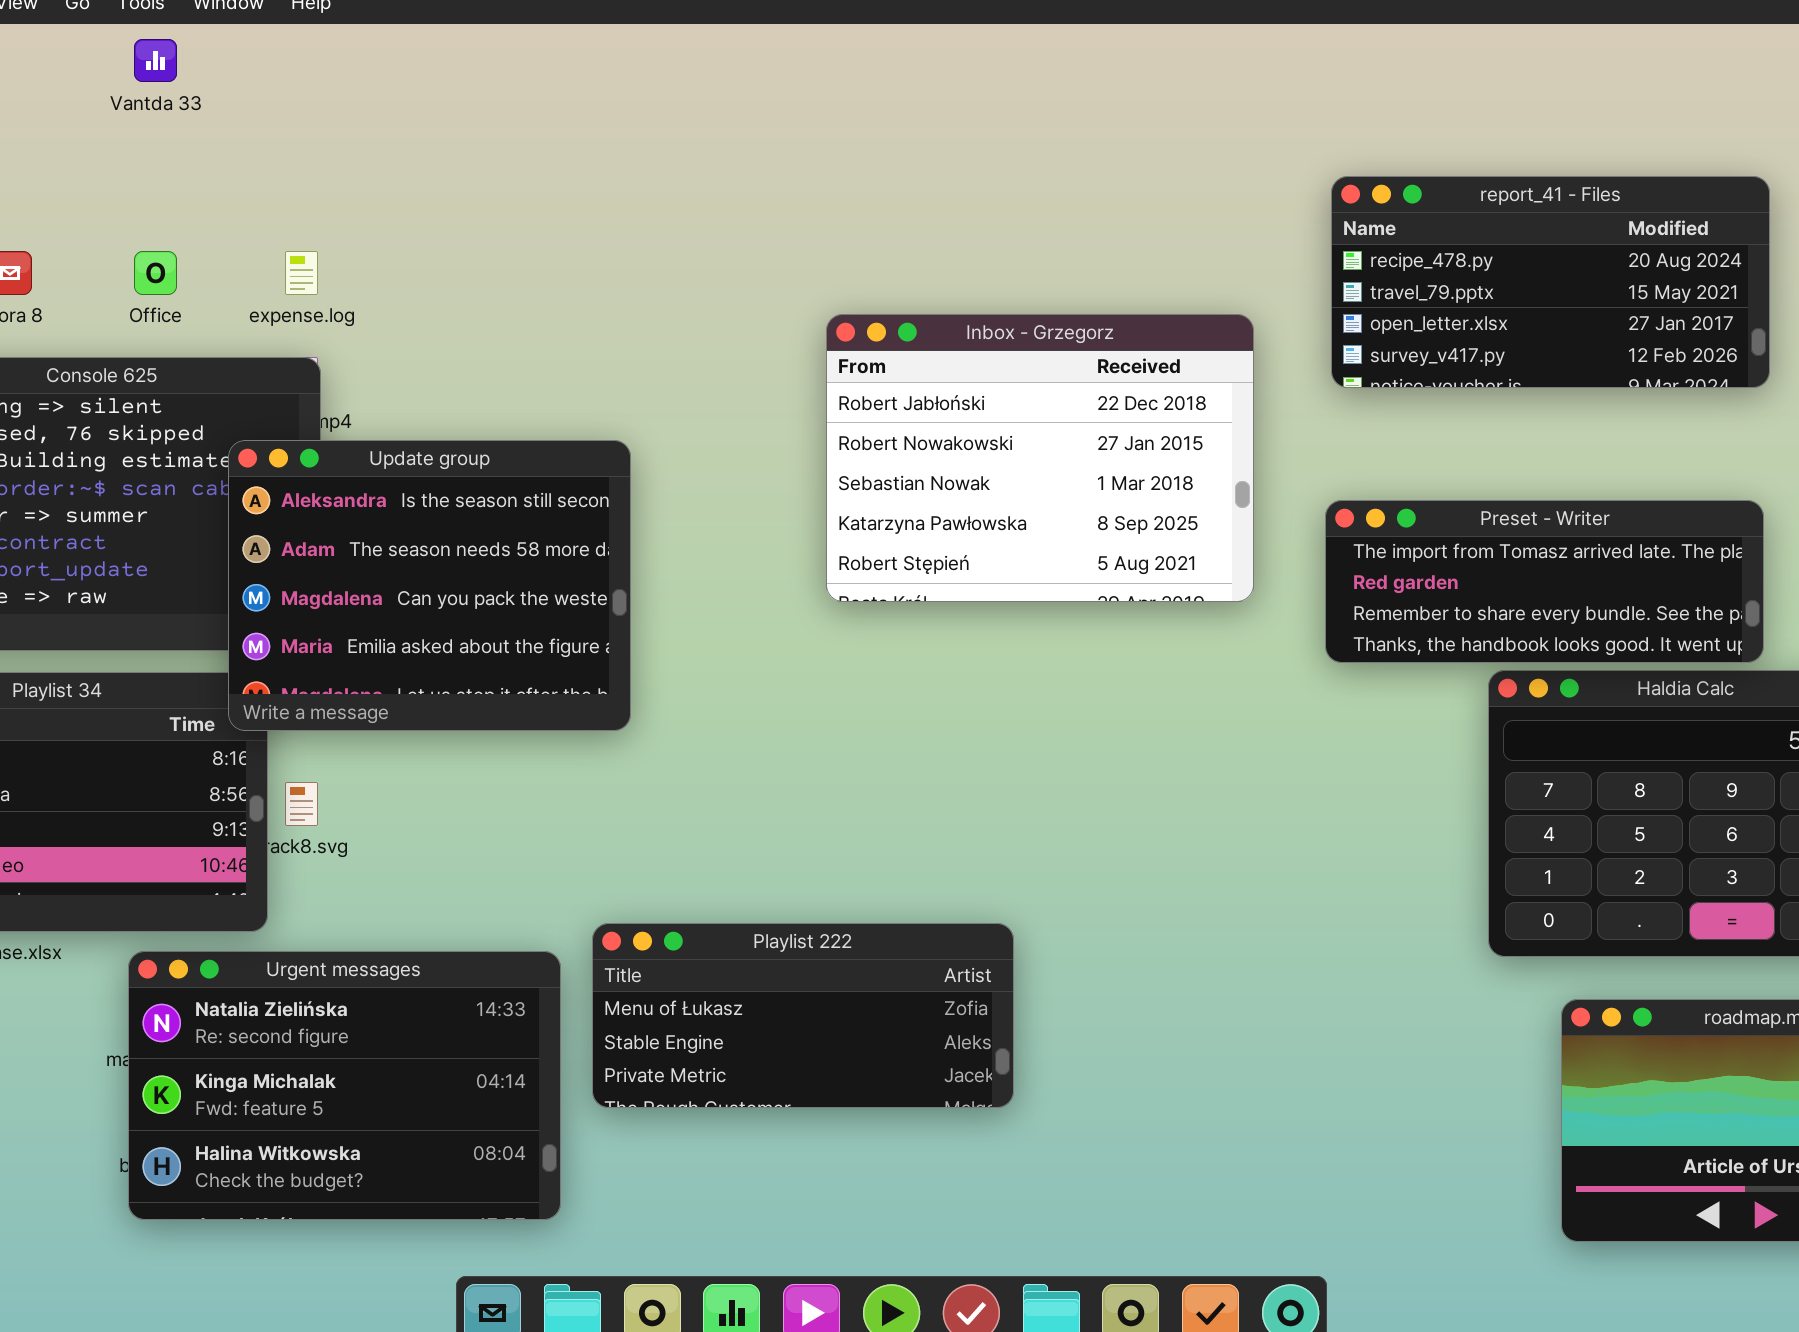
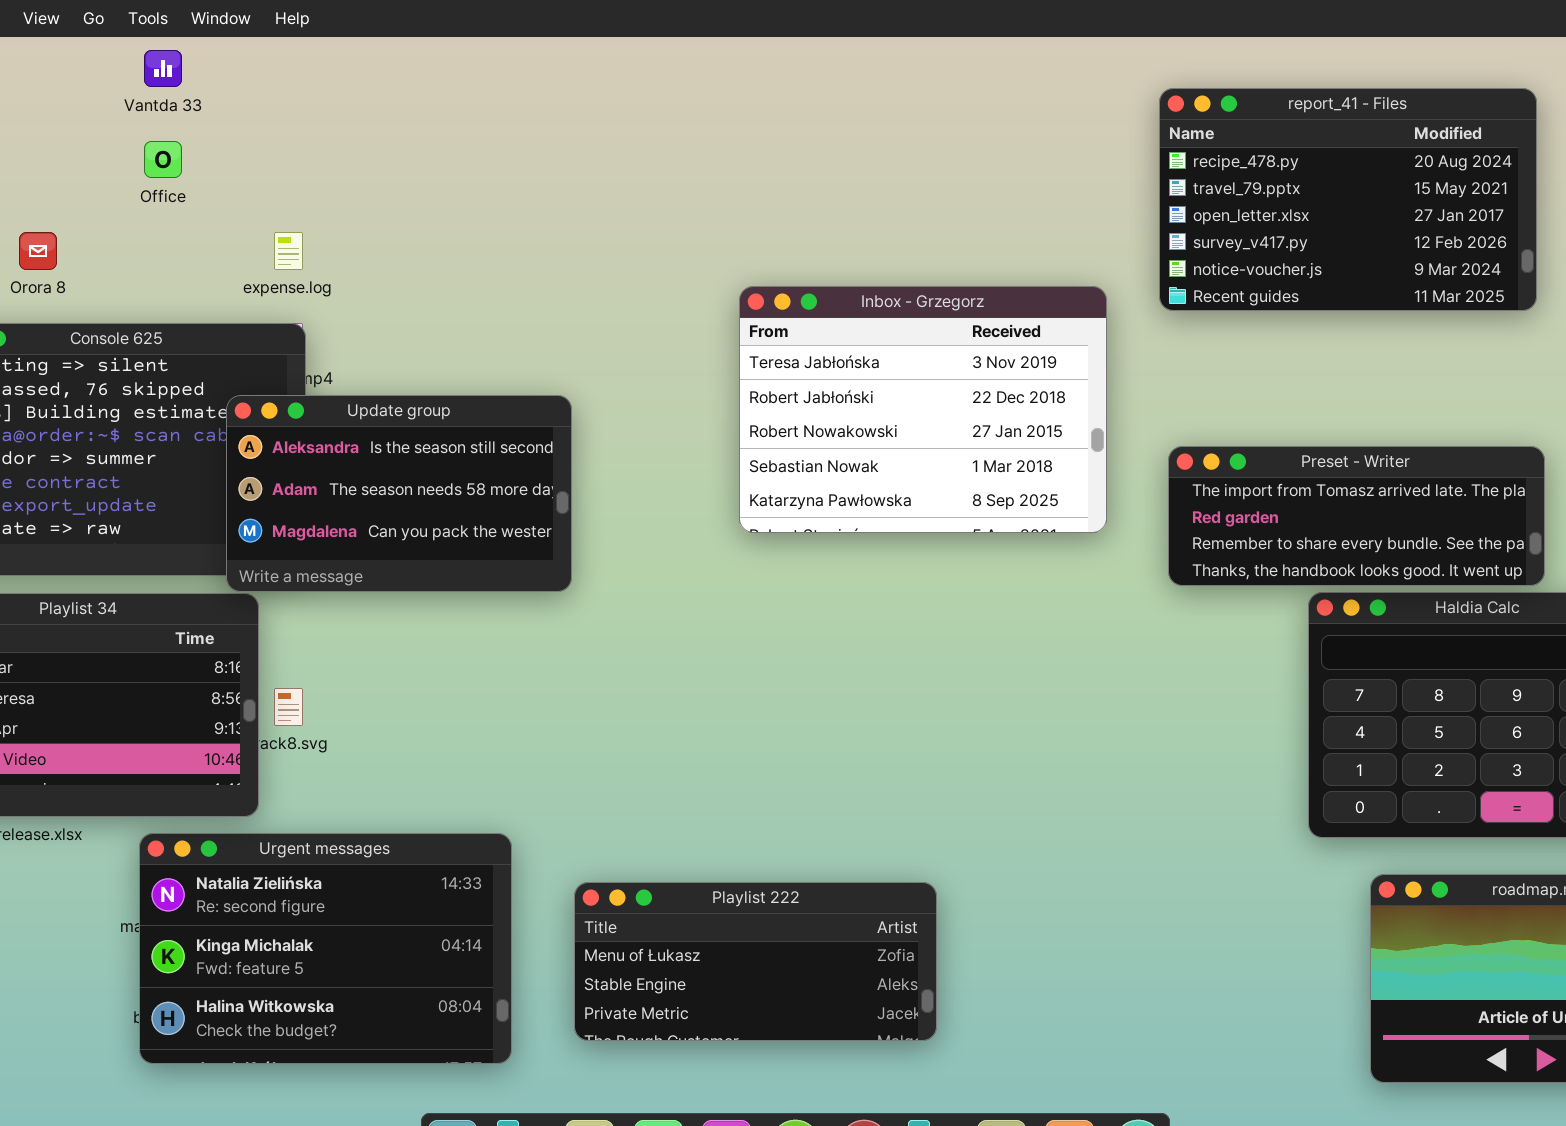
report_41 - Files: [1331,176,1770,388] -> [1159,88,1537,311], moved, resized
Office: [134,251,177,295] -> [144,141,182,178], moved
Inbox - Grzegorz: [826,314,1254,602] -> [739,286,1107,533], scrolled up 1 row
Update group: [228,440,631,731] -> [226,395,572,592], resized
Playlist 222: [592,923,1014,1108] -> [574,882,937,1041], moved

